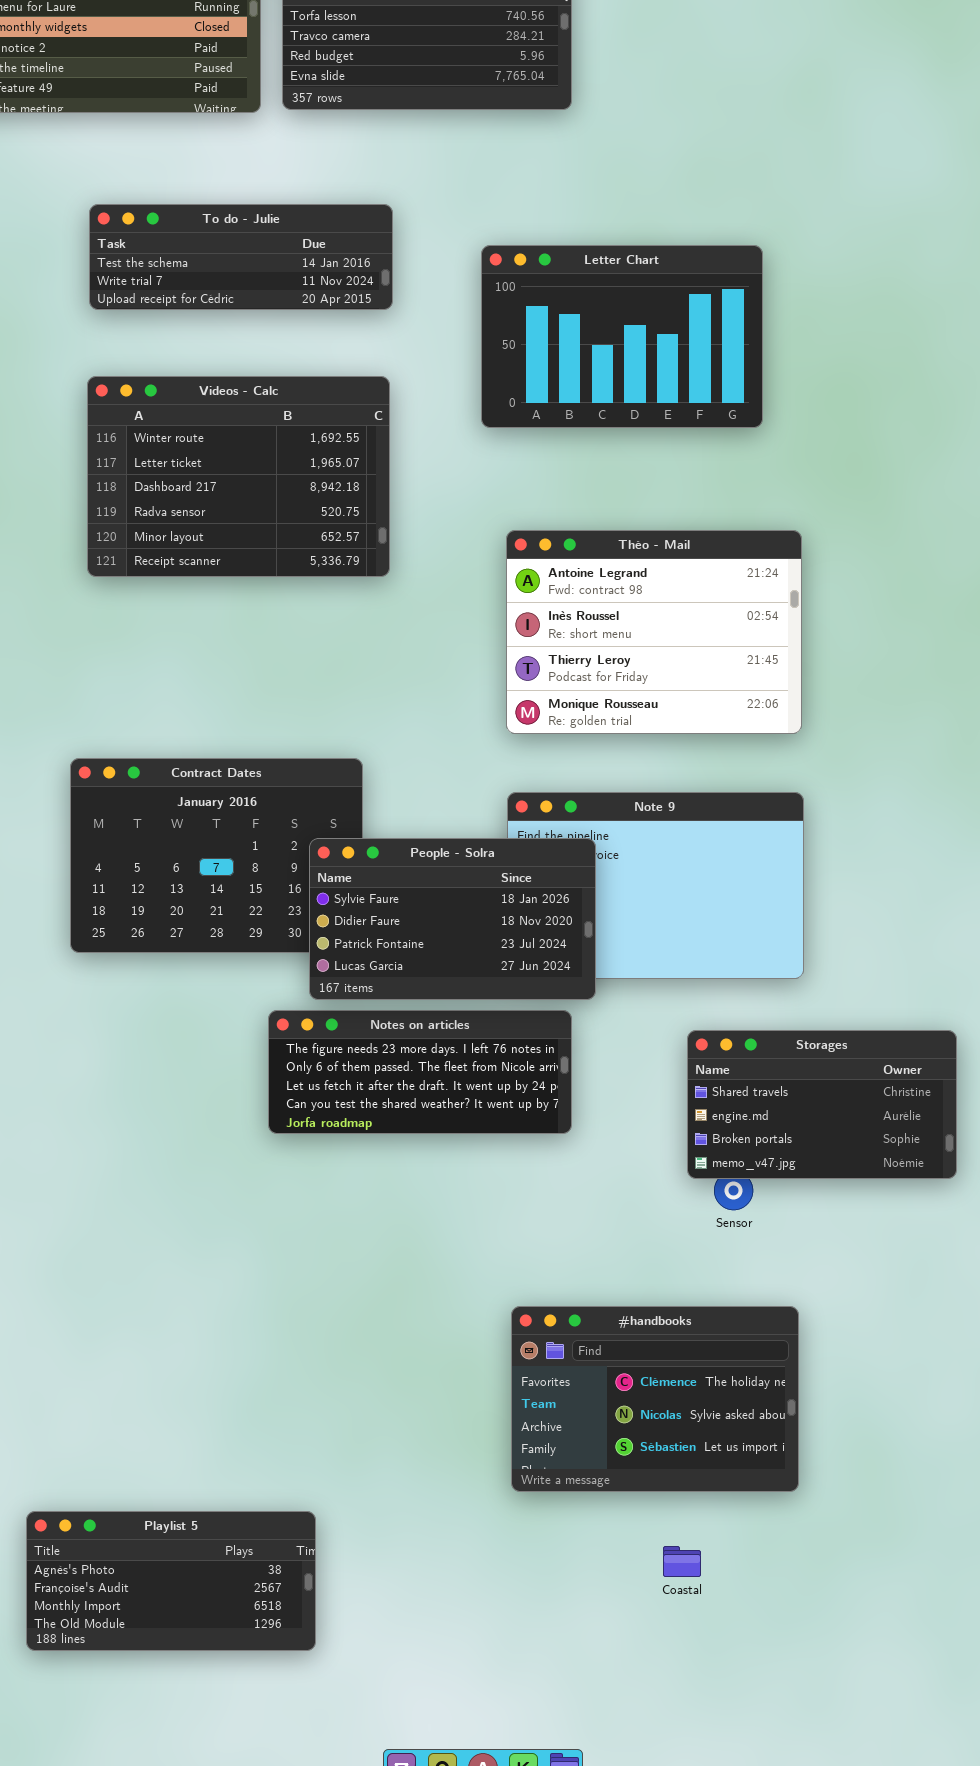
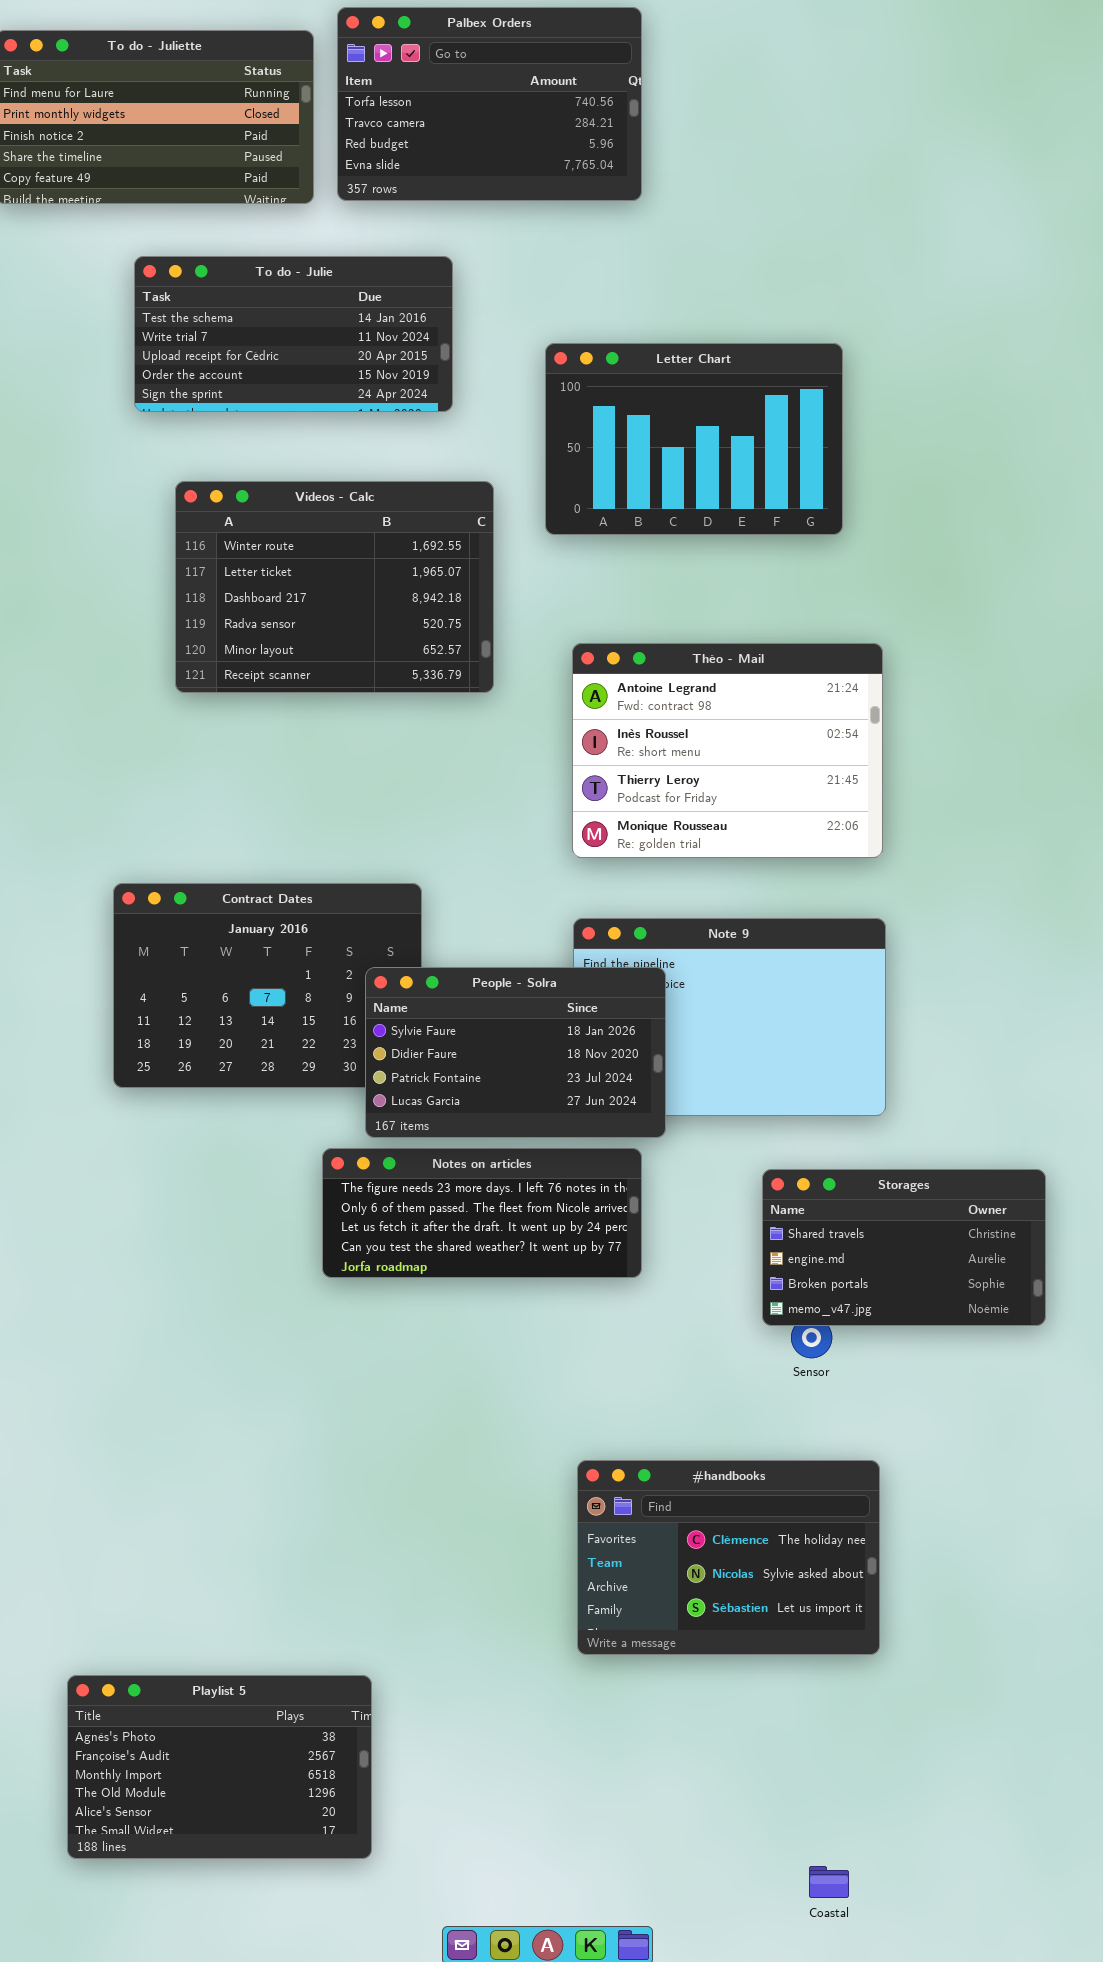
To do - Julie: [89,204,393,310] -> [134,256,453,412], resized
Videos - Calc: [87,376,390,577] -> [175,481,494,693], moved
Playlist 5: [26,1511,316,1651] -> [67,1675,372,1859], resized
Coastal: [663,1546,701,1577] -> [809,1866,849,1898], moved

